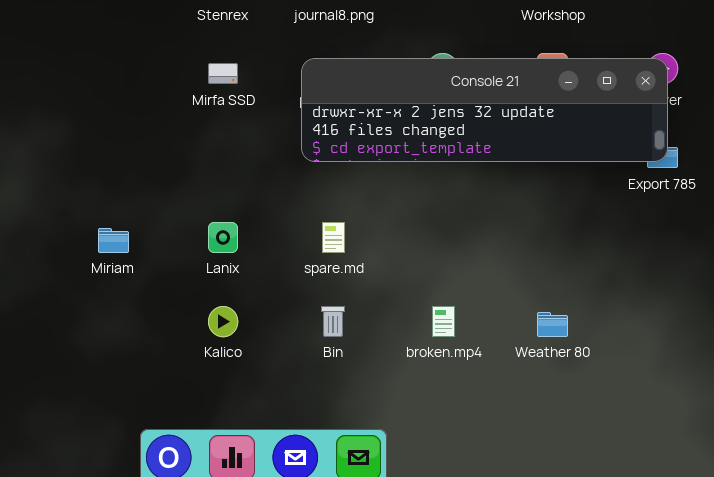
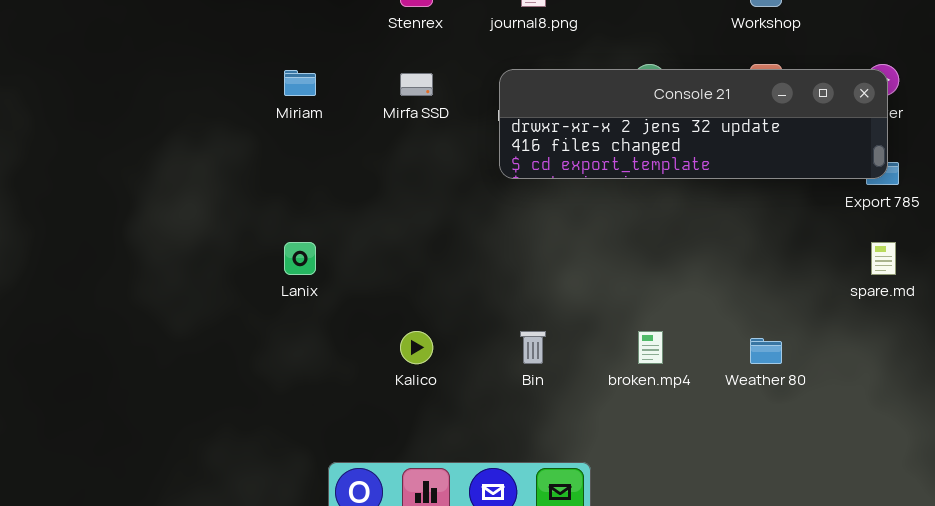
Lanix: [208,222,238,253] -> [284,242,316,275], moved
spare.md: [322,222,345,253] -> [871,242,896,275], moved
Miriam: [98,228,129,253] -> [284,70,316,96], moved

